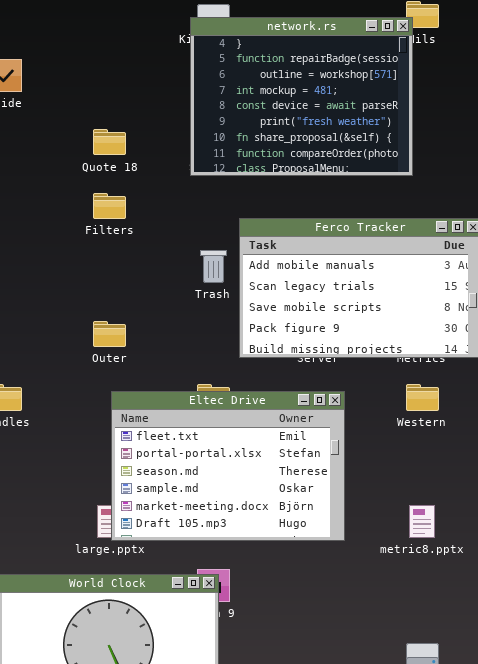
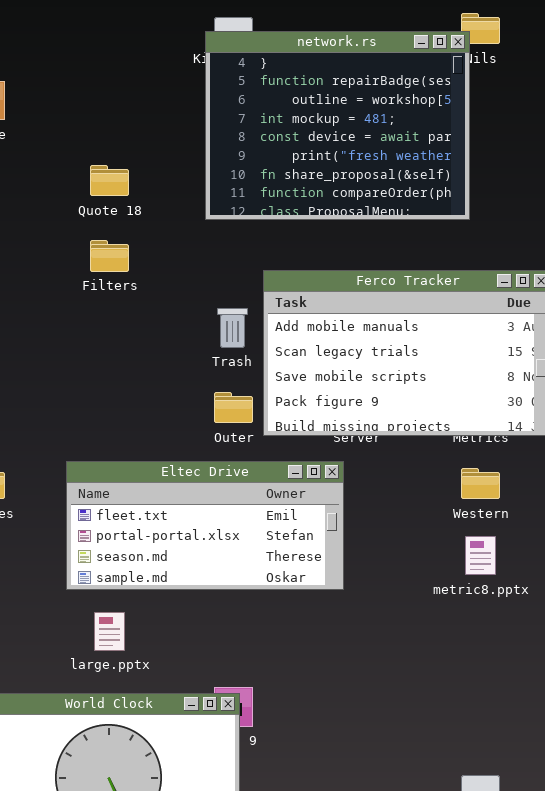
Outer: [93,321,126,347] -> [214,392,253,423], moved
Eltec Drive: [111,391,345,541] -> [66,461,344,590], moved, resized
metric8.pptx: [409,505,435,538] -> [465,536,496,575], moved

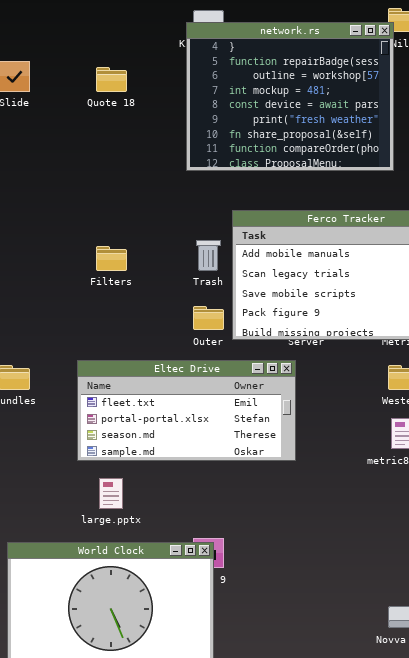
Quote 18: [90,165,129,196] -> [96,67,127,92], moved
Filters: [90,240,129,272] -> [96,246,127,271], moved

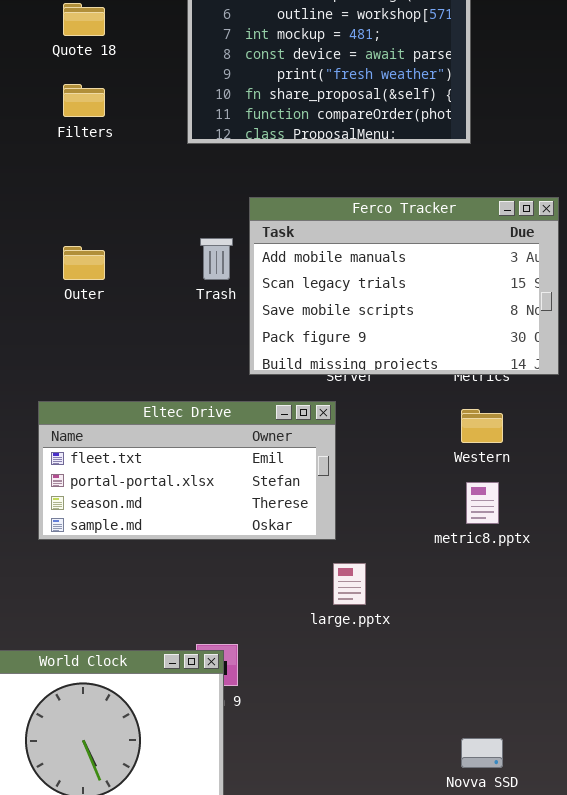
Filters: [96,246,127,271] -> [63,84,105,117], moved
Outer: [193,306,224,330] -> [63,246,105,280], moved
large.pptx: [99,478,123,509] -> [333,563,366,605], moved

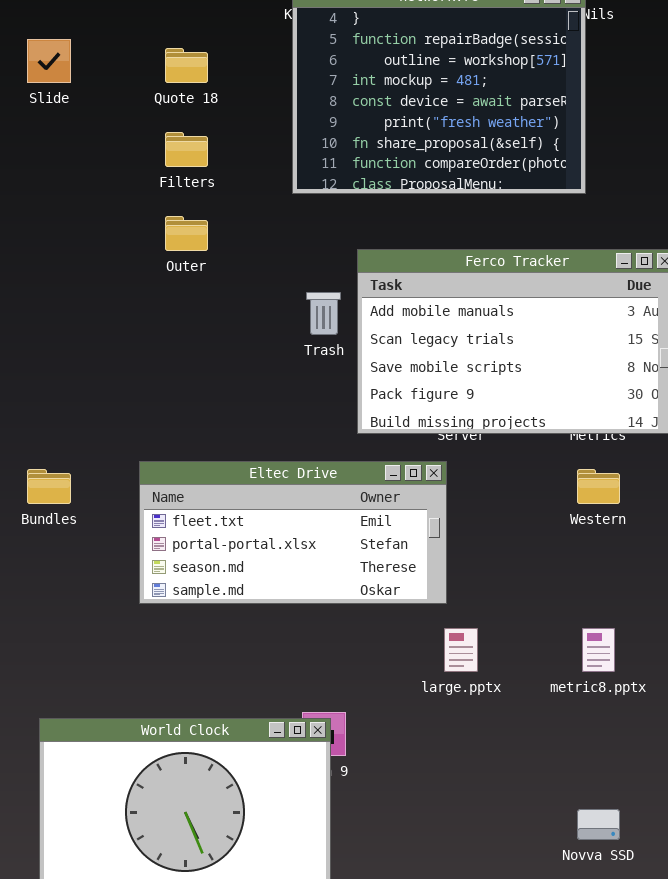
Outer: [63,246,105,280] -> [165,216,208,251], moved
metric8.pptx: [466,482,499,524] -> [582,628,615,672], moved

